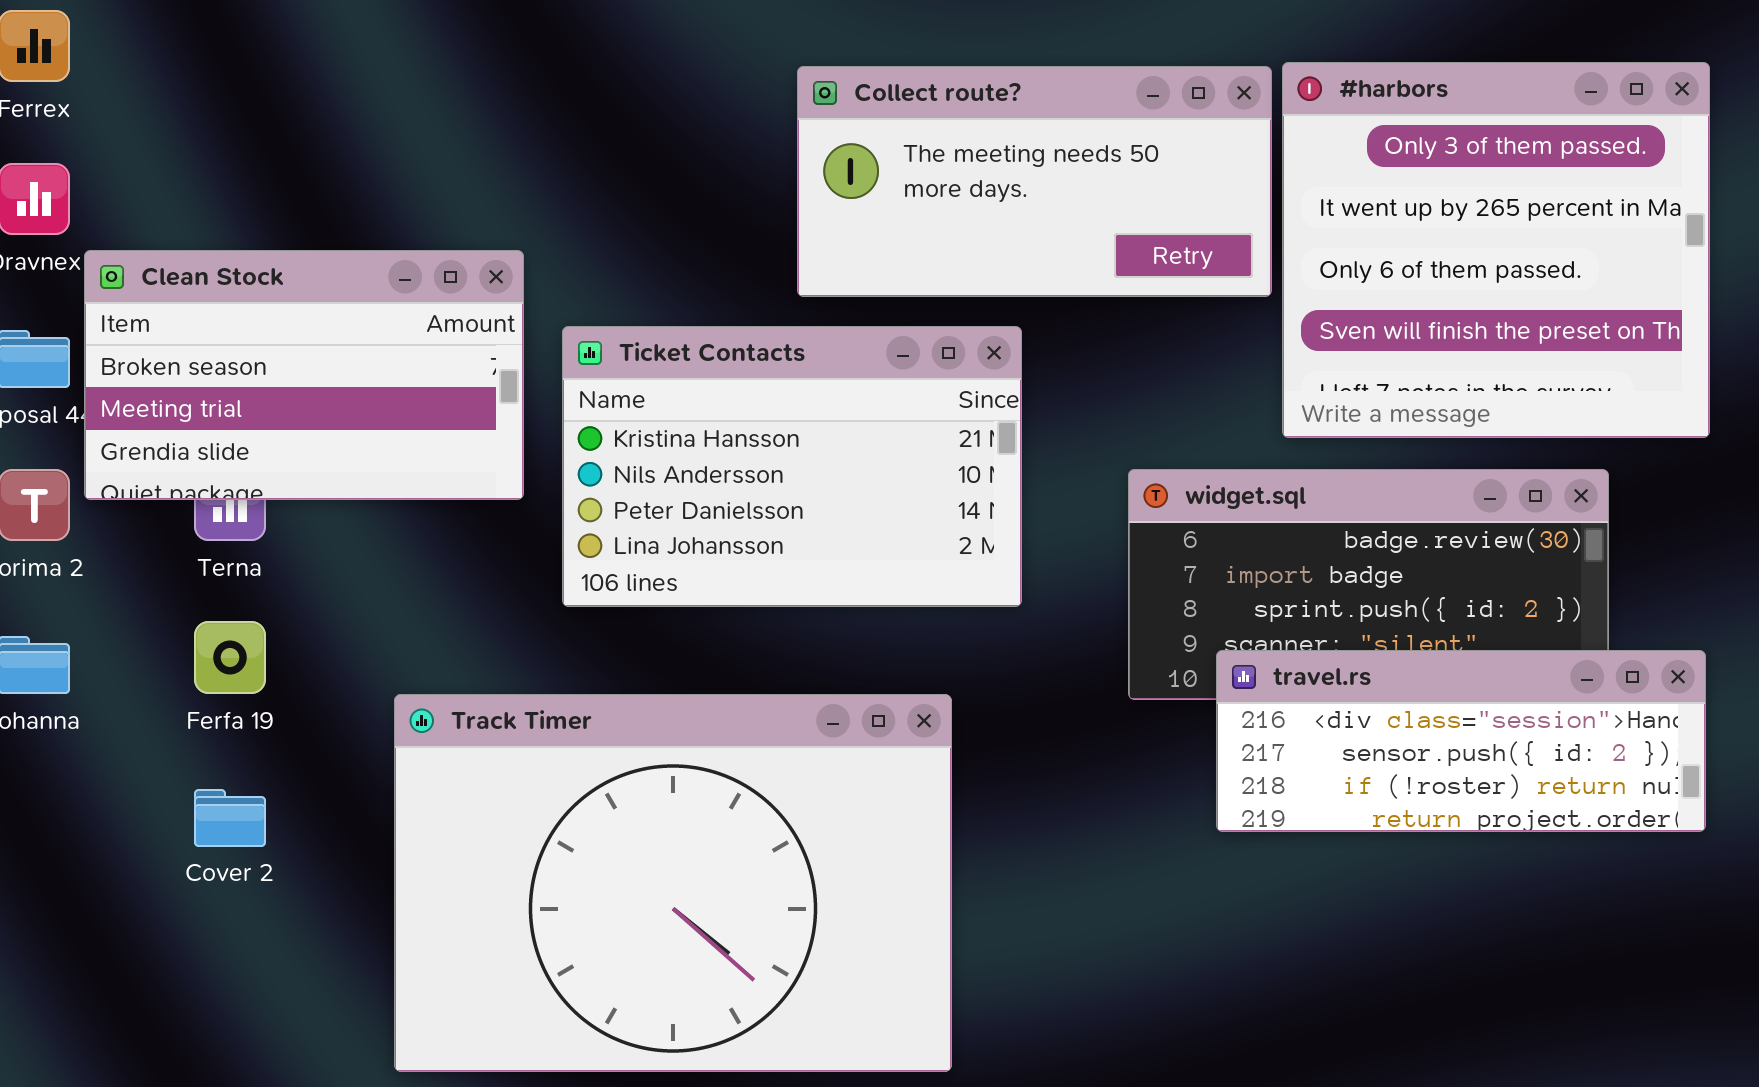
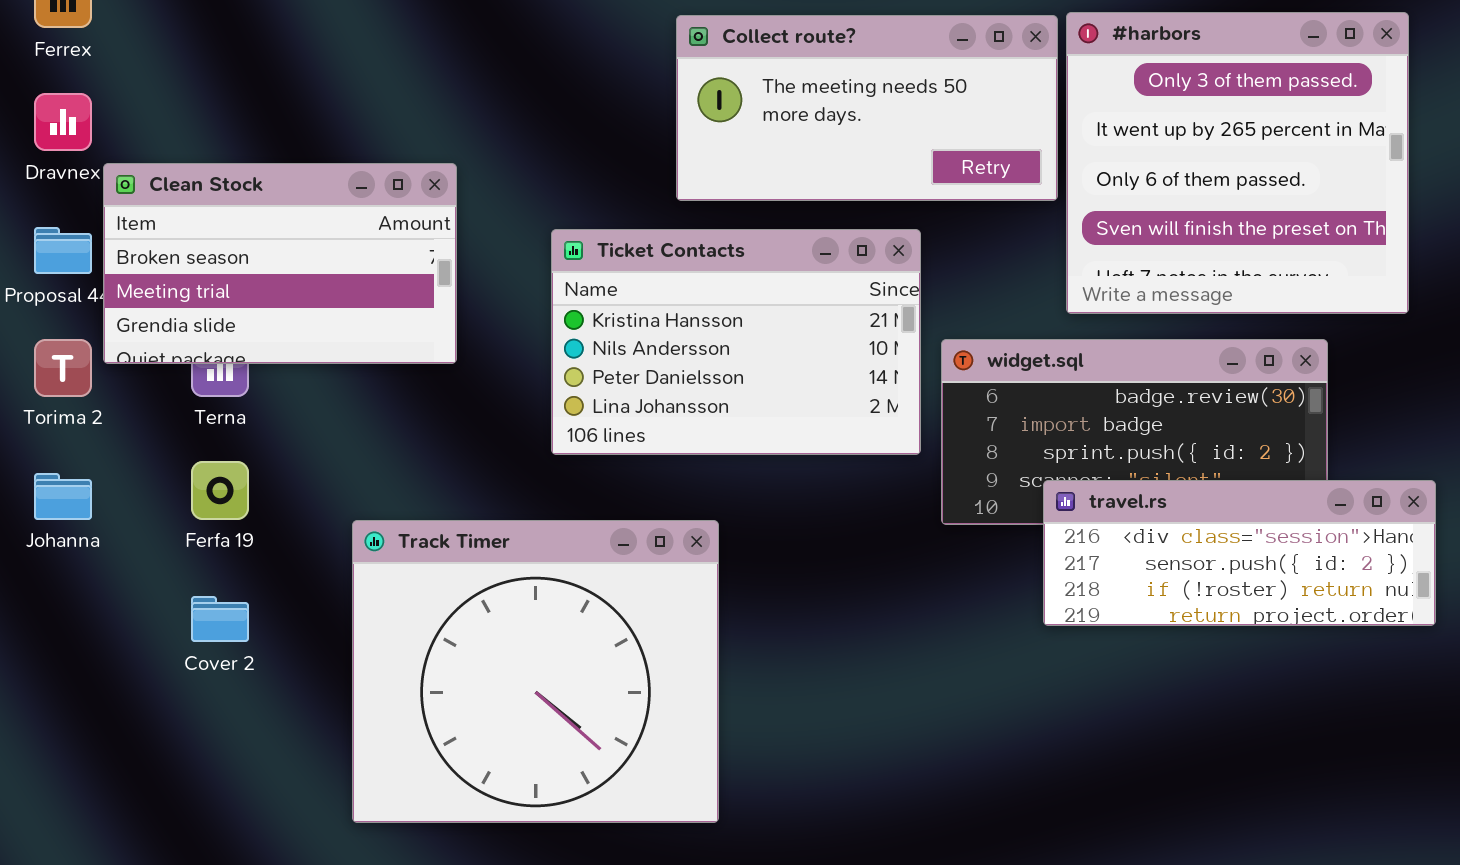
Ticket Contacts: [562,326,1022,607] -> [551,229,921,455], moved
travel.rs: [1216,650,1706,832] -> [1043,480,1436,626], moved
Track Timer: [394,694,952,1072] -> [352,520,719,823], resized

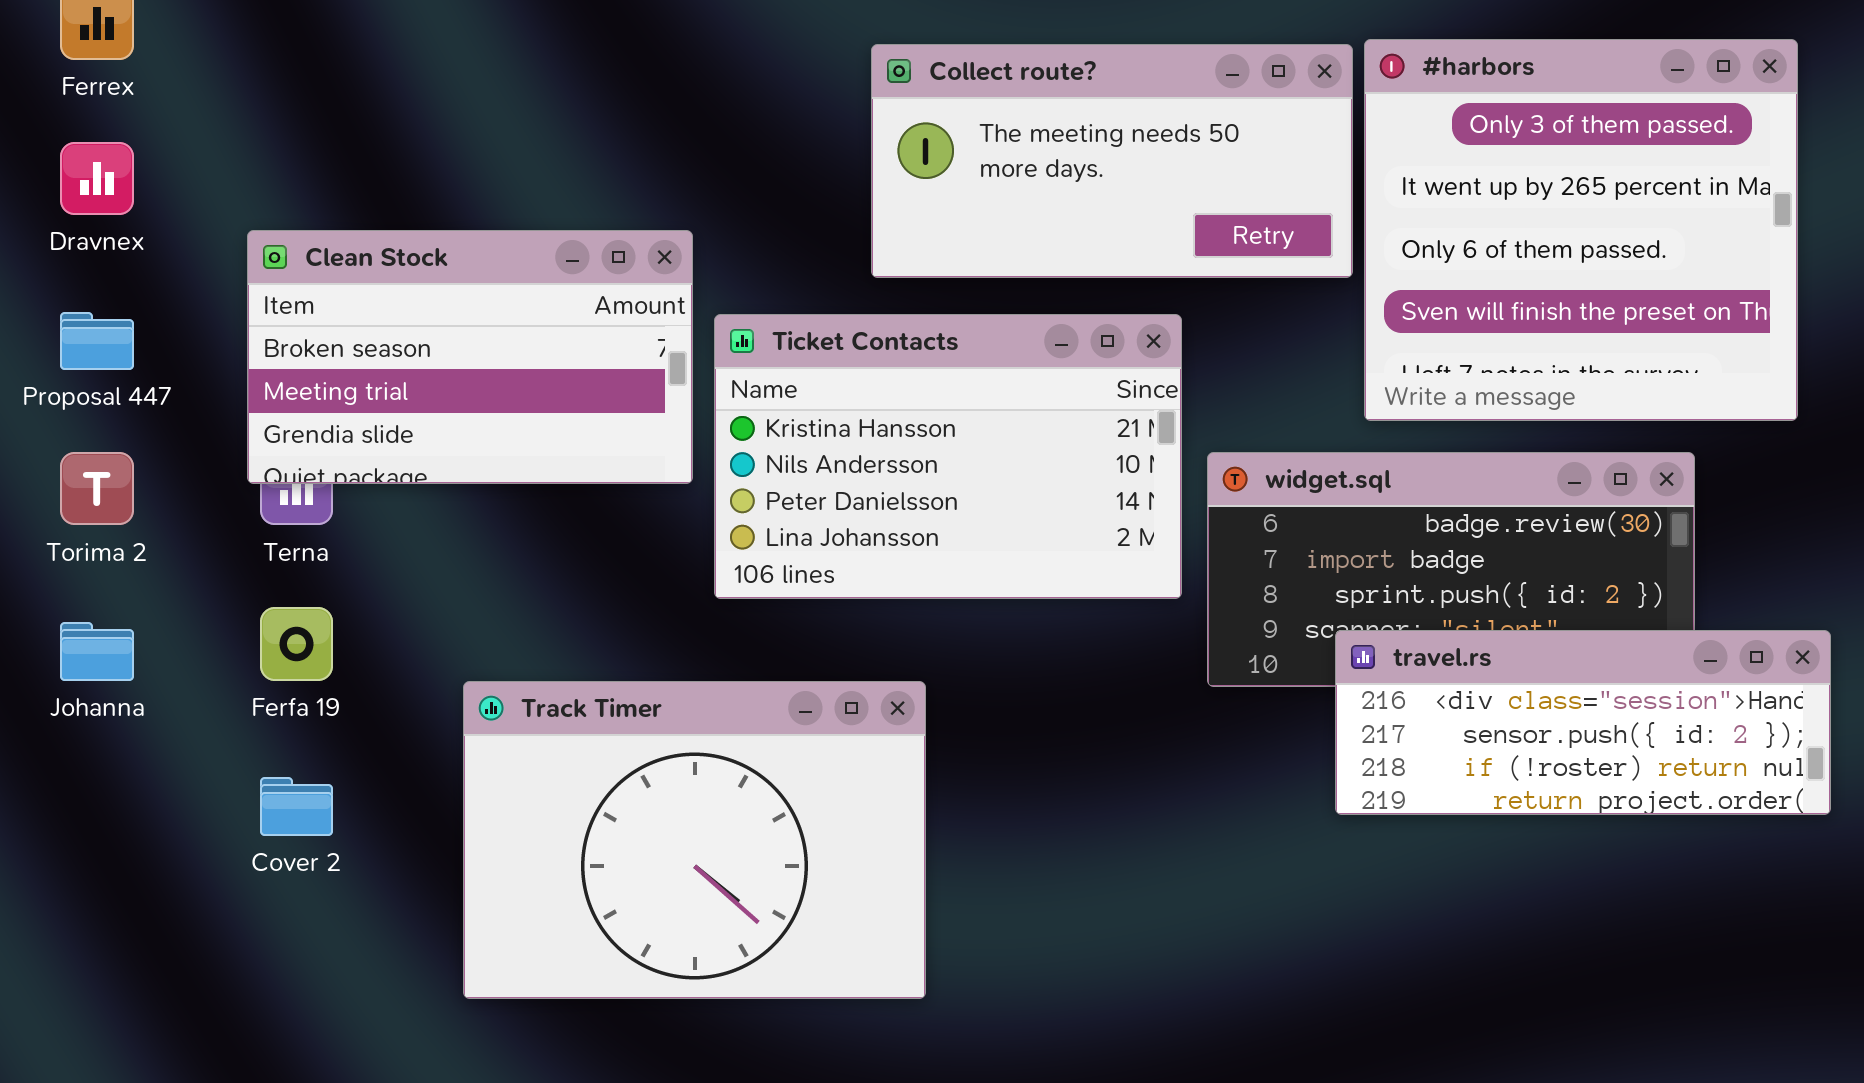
Clean Stock: [103,163,457,364] -> [247,230,693,484], moved
Track Timer: [352,520,719,823] -> [463,681,926,999], resized

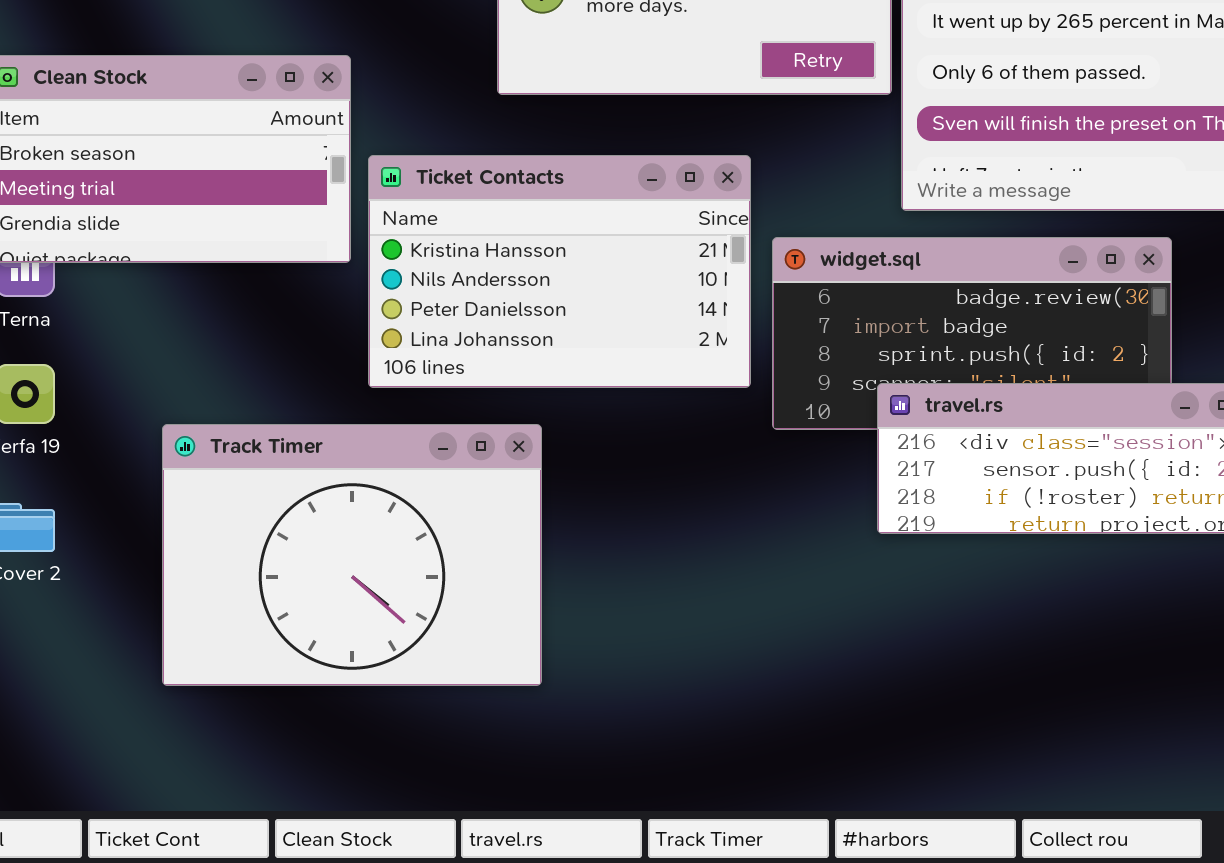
Ticket Contacts: [714,314,1182,599] -> [368,155,751,388], moved

